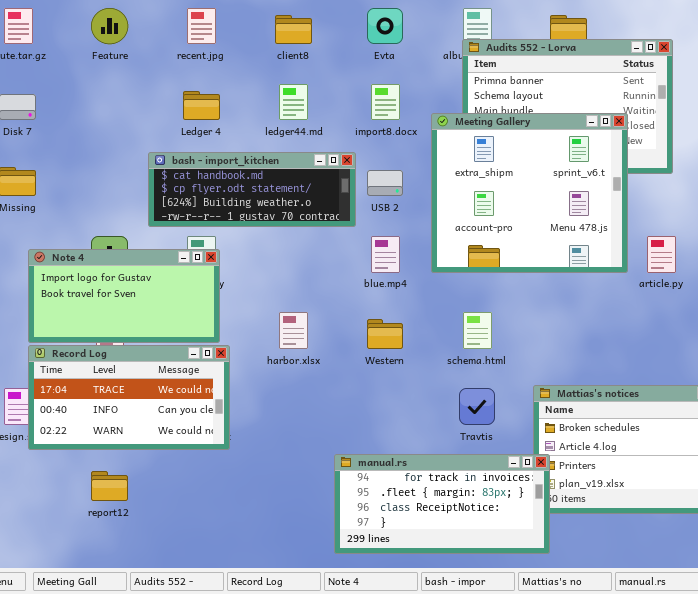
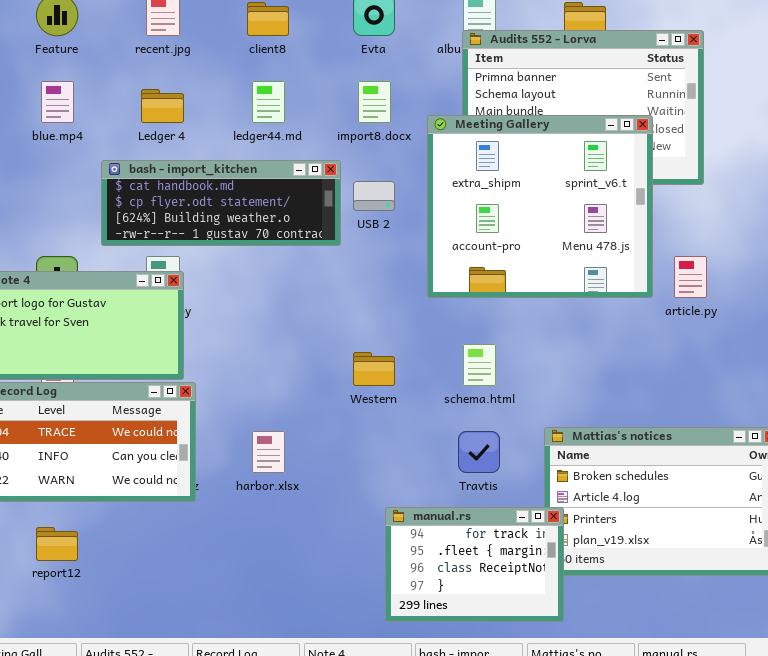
blue.mp4: [371,236,400,273] -> [41,81,74,123], moved
harbor.xlsx: [279,312,308,349] -> [252,431,285,473], moved
manual.rs: [334,454,550,554] -> [385,507,564,622], resized

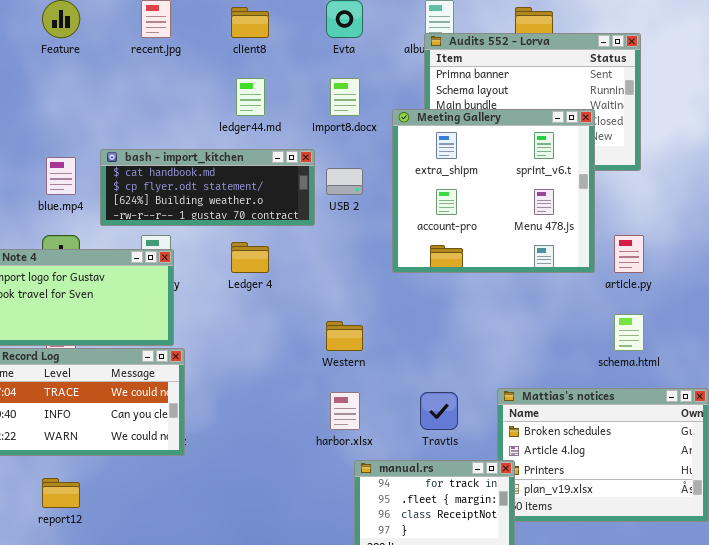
blue.mp4: [41,81,74,123] -> [46,157,76,195], moved
Ledger 4: [141,89,184,123] -> [231,242,269,273], moved
schema.html: [463,344,496,386] -> [614,314,644,351], moved
harbor.xlsx: [252,431,285,473] -> [330,392,360,430], moved

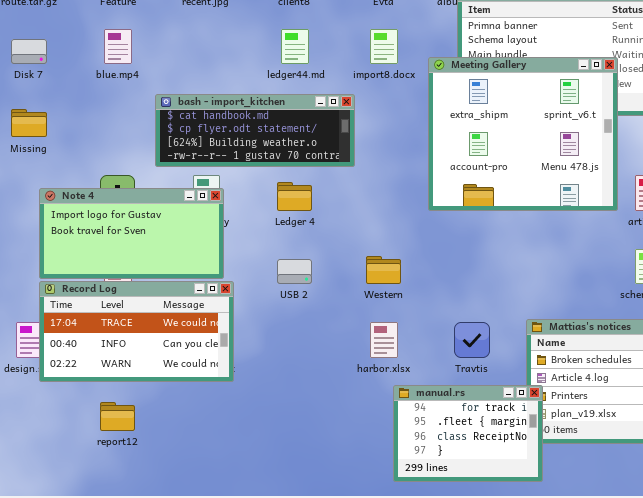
blue.mp4: [46,157,76,195] -> [104,29,132,64], moved
USB 2: [326,168,363,195] -> [277,259,312,284], moved

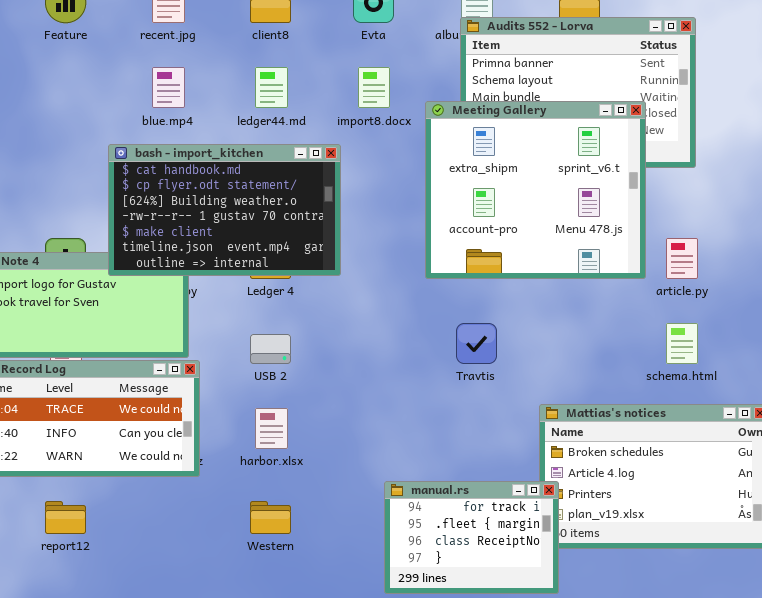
blue.mp4: [104,29,132,64] -> [152,67,185,108], moved
bash - import_kitchen: [155,94,355,167] -> [108,144,341,276], resized
Western: [366,256,401,284] -> [250,501,291,534], moved
harbor.xlsx: [370,322,398,358] -> [255,408,288,449], moved
Travtis: [454,322,490,358] -> [456,323,497,364], moved

